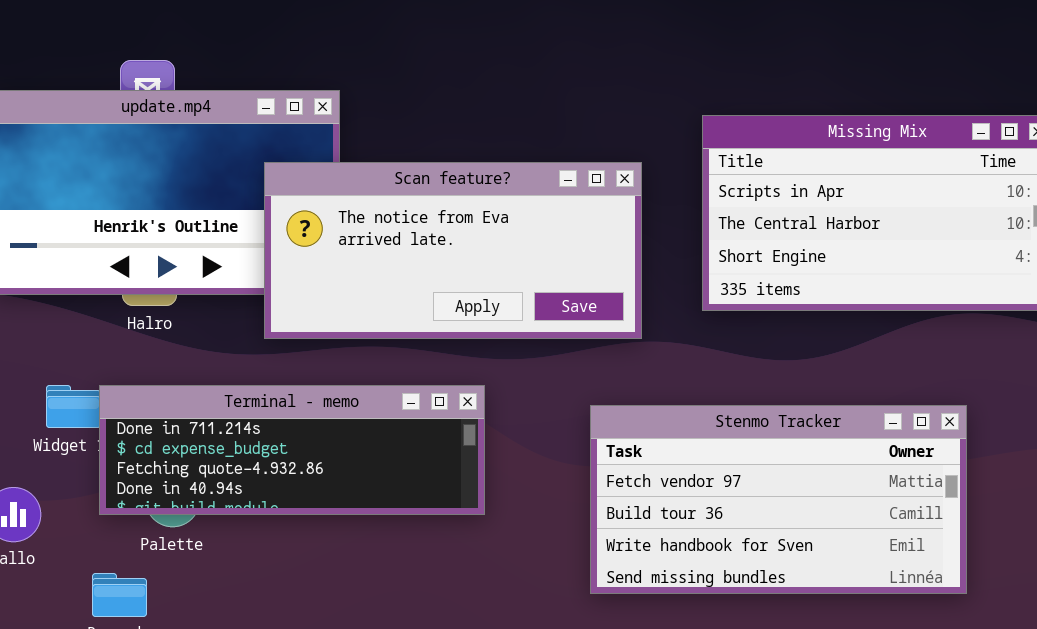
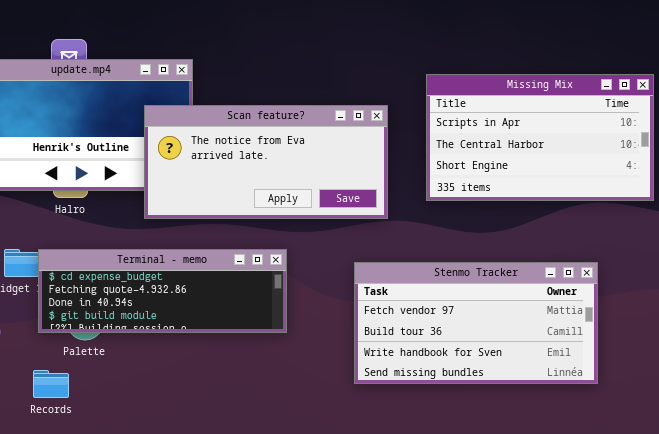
Terminal - memo: [99,385,485,515] -> [38,249,287,333], scrolled down 1 row

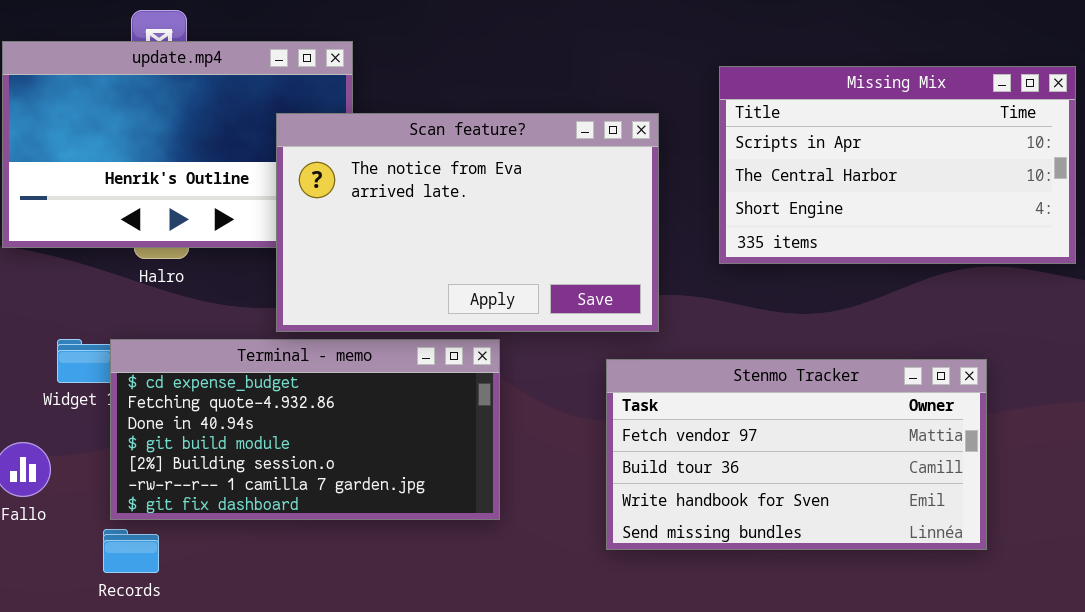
Scan feature?: [144,105,388,219] -> [276,113,659,332], resized
Terminal - memo: [38,249,287,333] -> [110,339,500,520], resized

